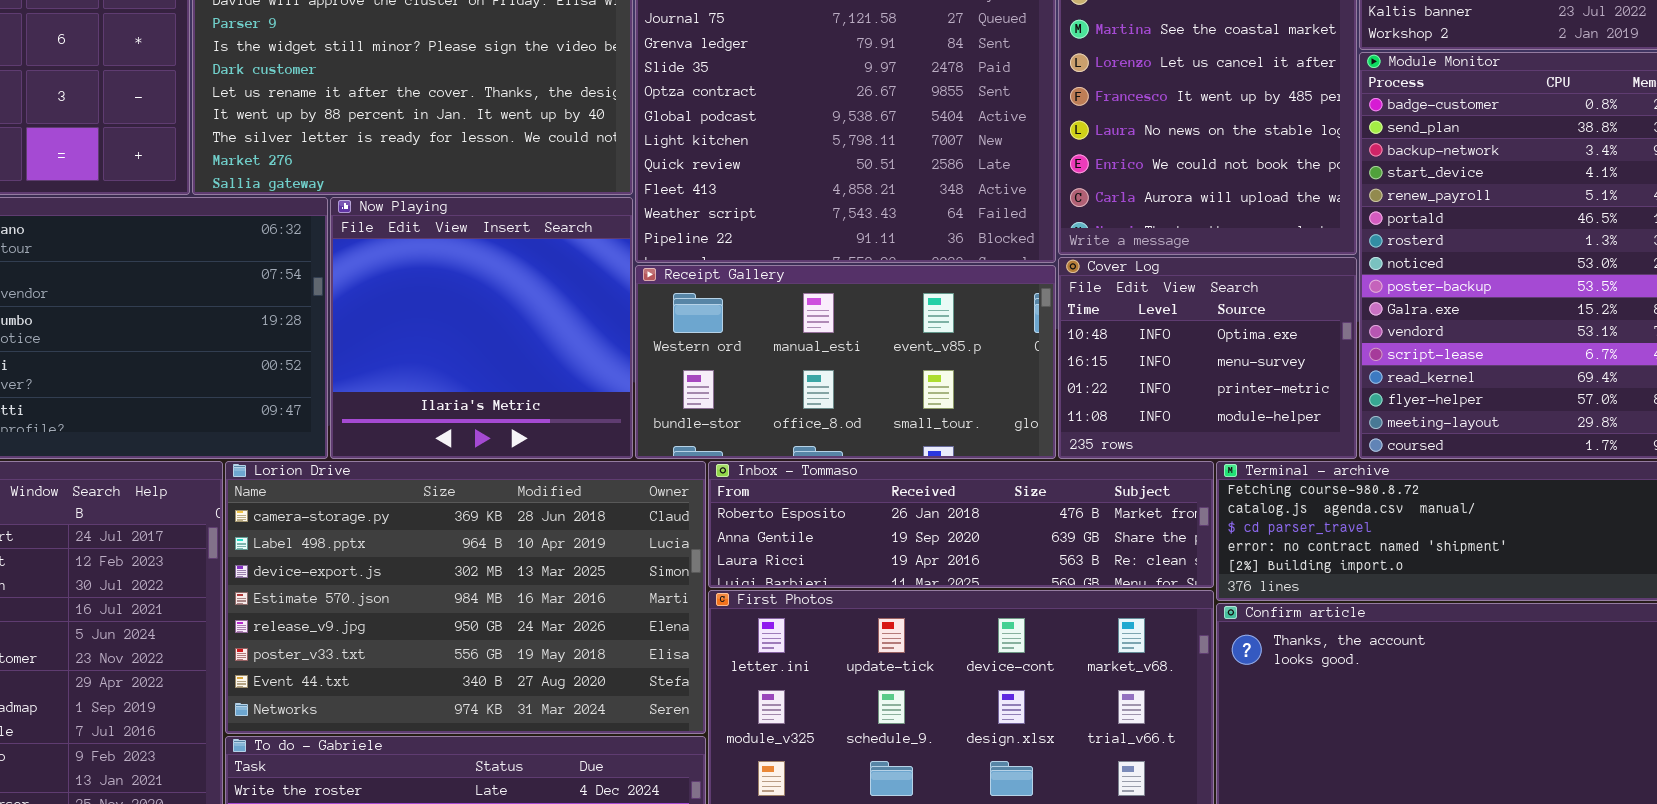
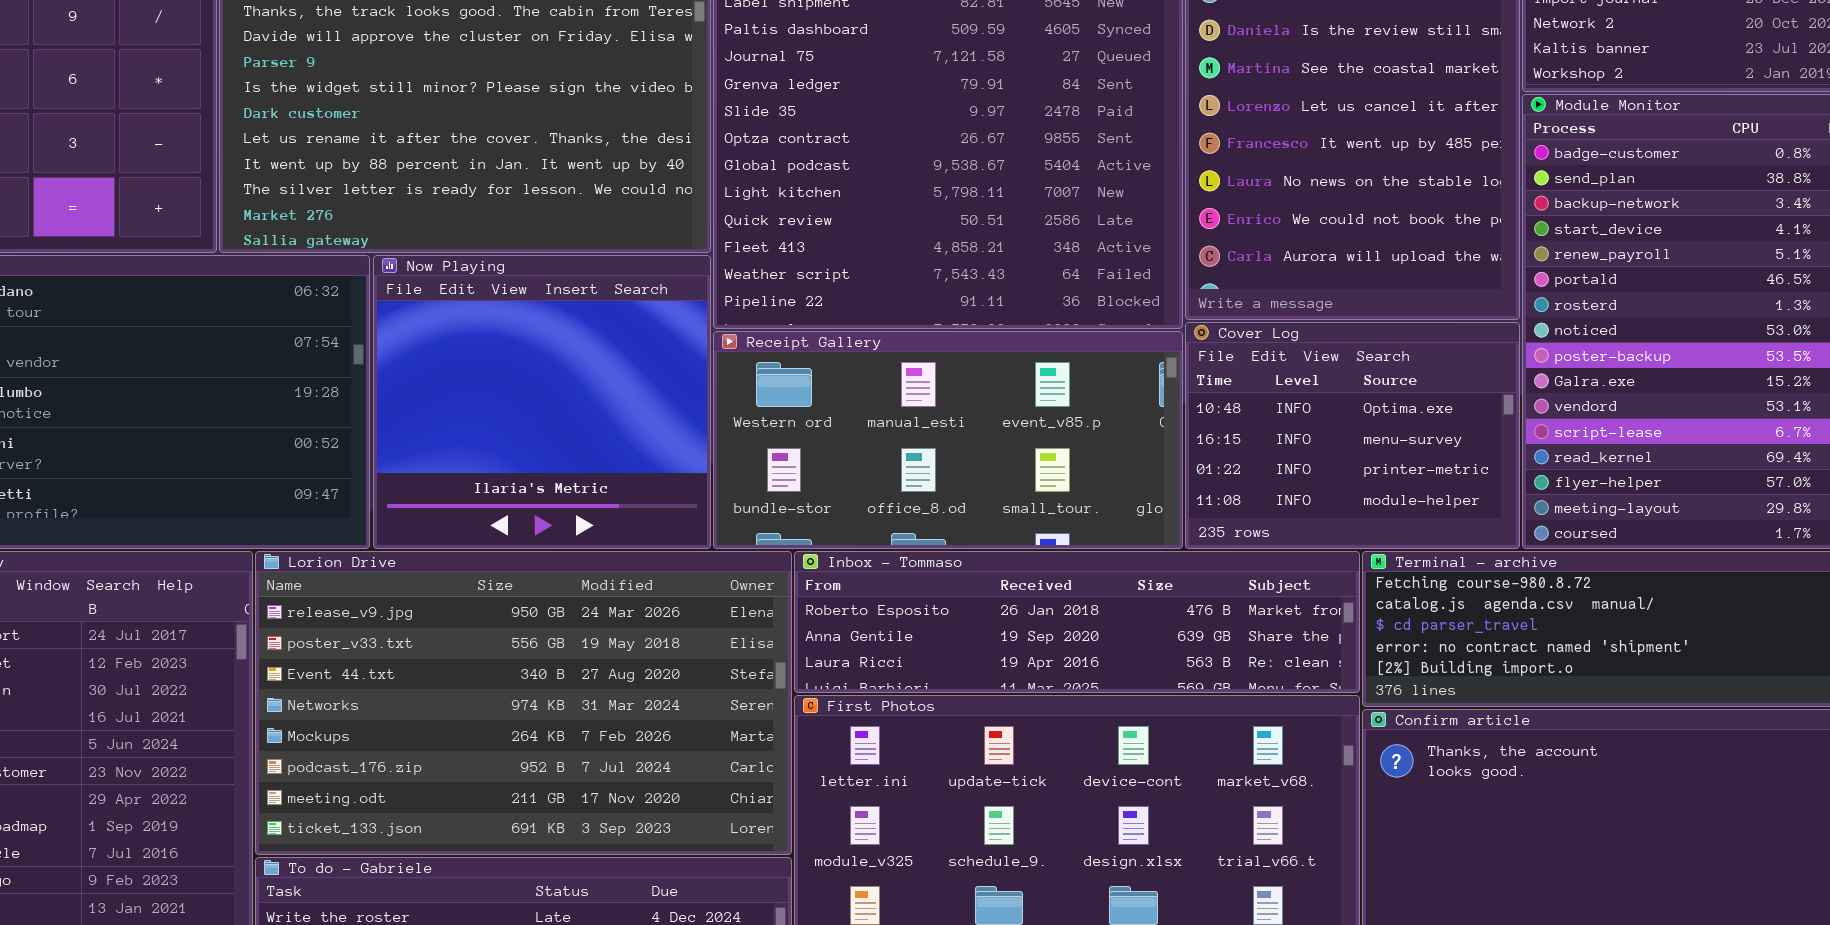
Lorion Drive: [225,461,706,734] -> [255,551,792,855], scrolled down 4 rows

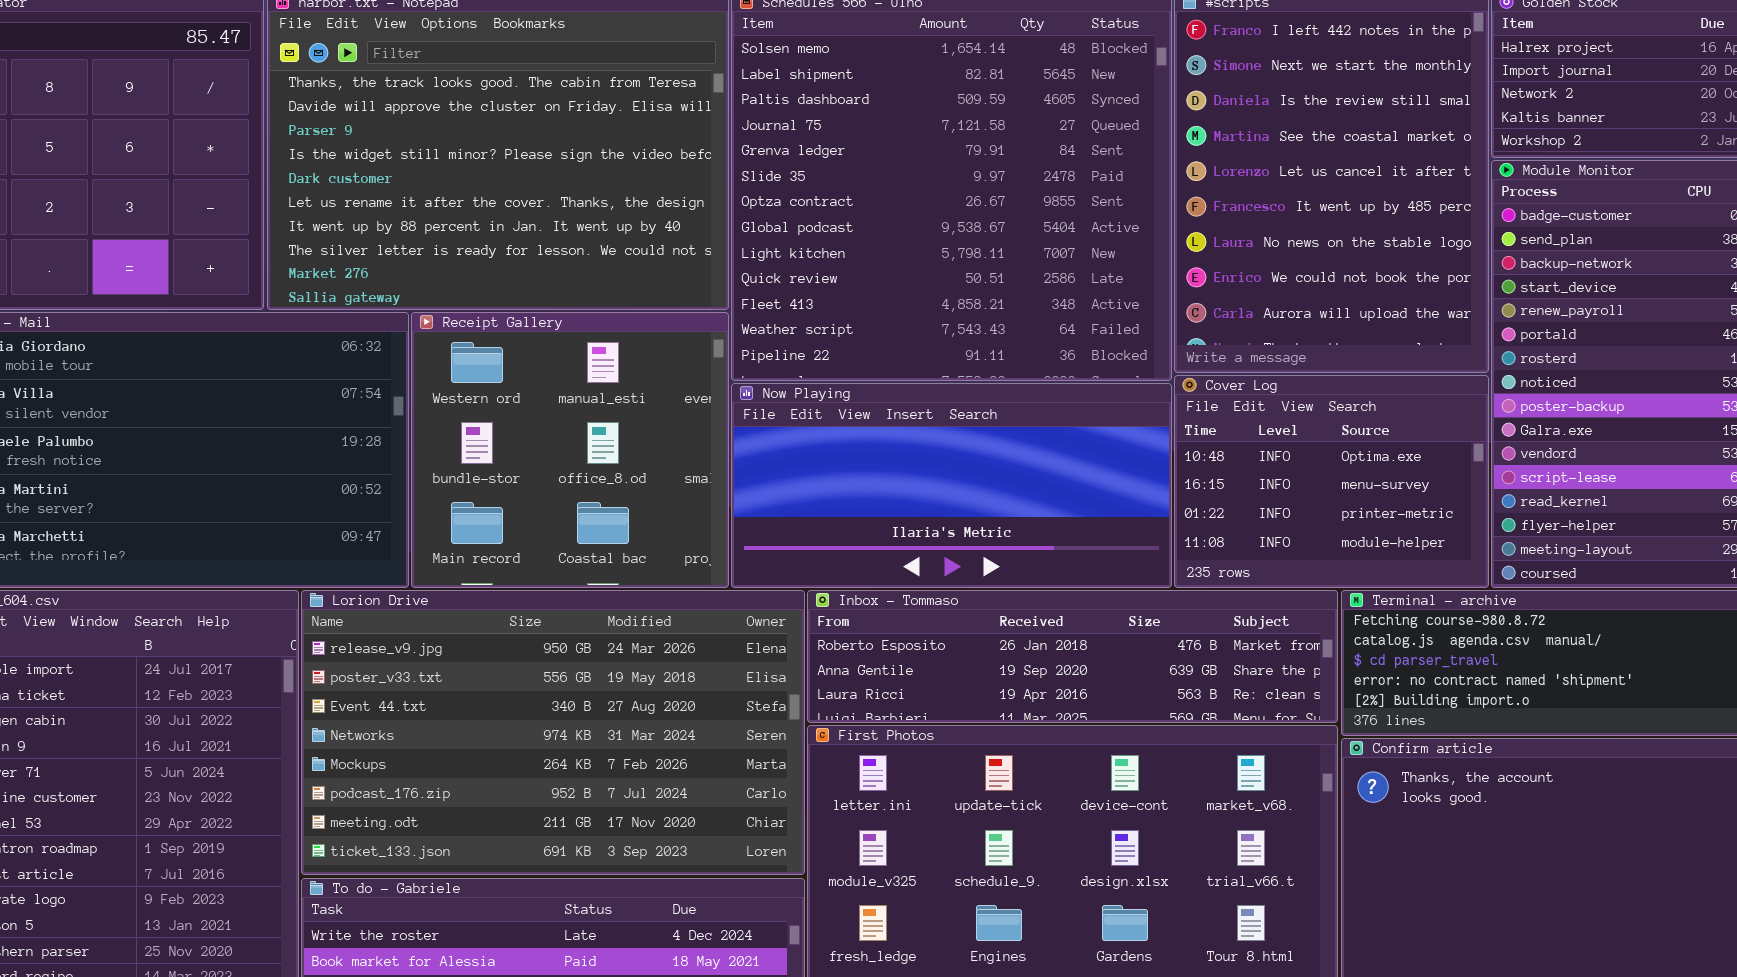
Now Playing: [373,255,711,549] -> [731,383,1172,588], moved, resized
Receipt Gallery: [713,331,1183,549] -> [411,312,729,588], moved, resized

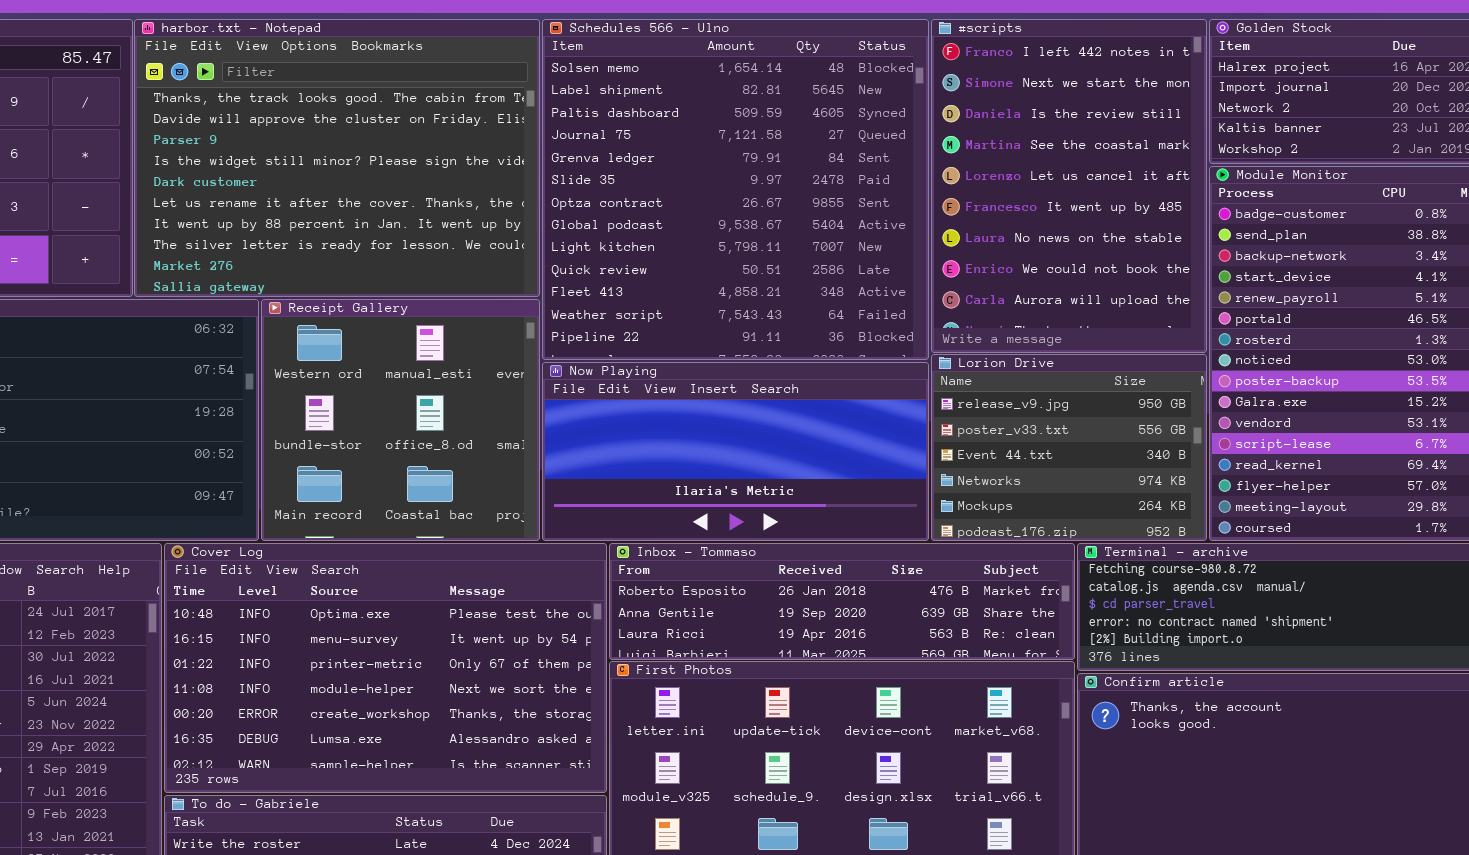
Cover Log: [1174,375,1489,588] -> [164,543,607,793], moved, resized
Lorion Drive: [301,590,805,875] -> [931,354,1207,541], moved, resized

